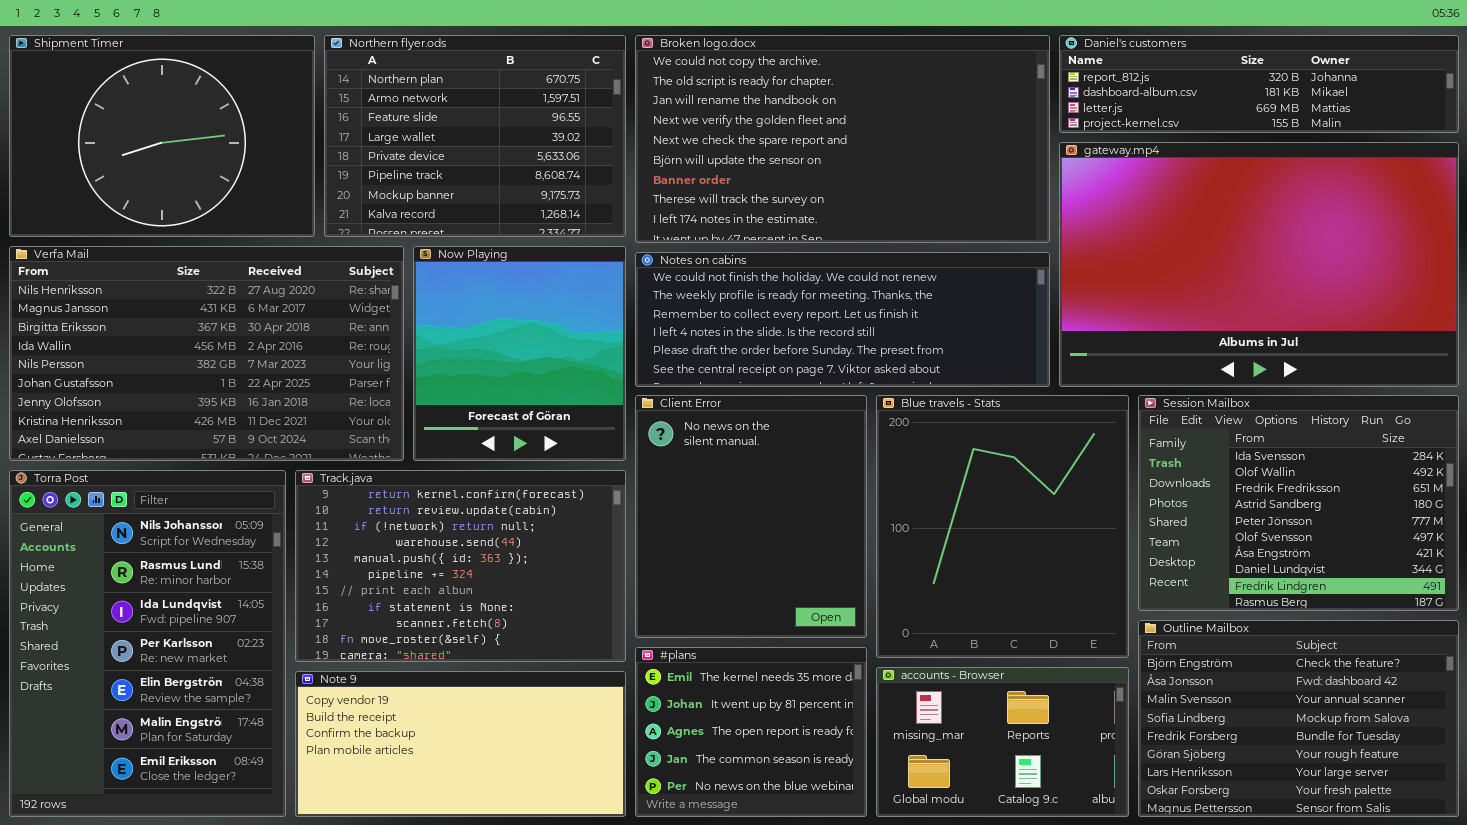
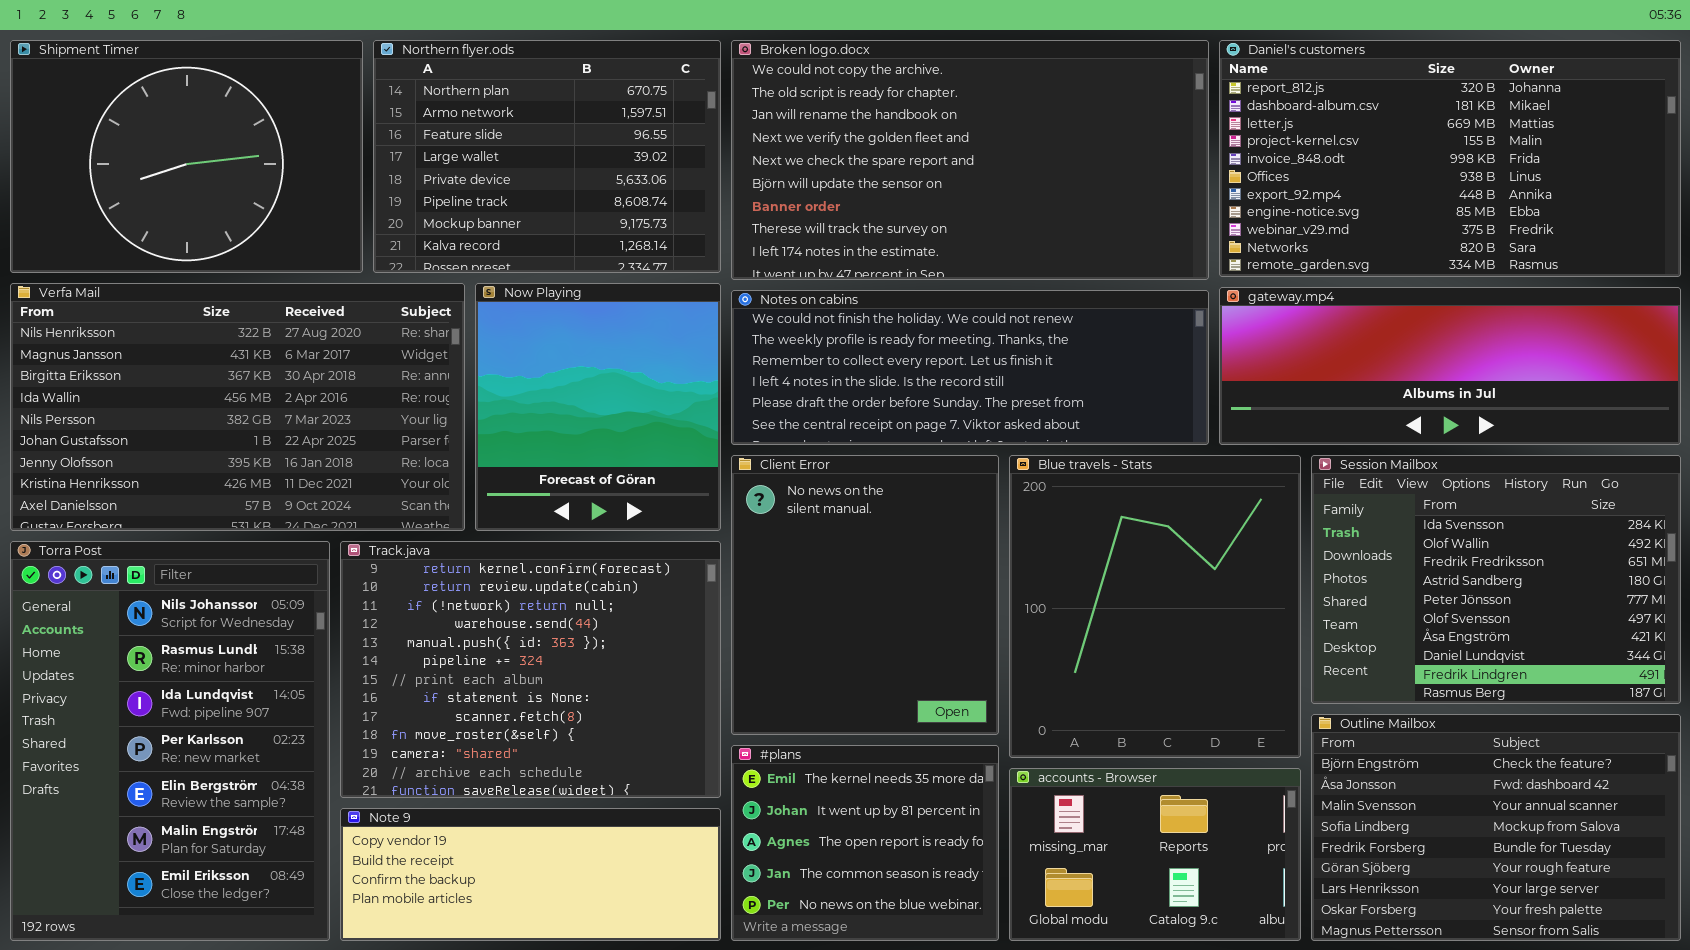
Daniel's customers: [1059,35,1459,133] -> [1219,40,1681,277], resized
gateway.mp4: [1059,142,1459,387] -> [1219,287,1681,445], resized
Track.java: [295,470,626,662] -> [340,541,721,798], resized
Note 9: [295,671,626,817] -> [340,808,721,941], resized

